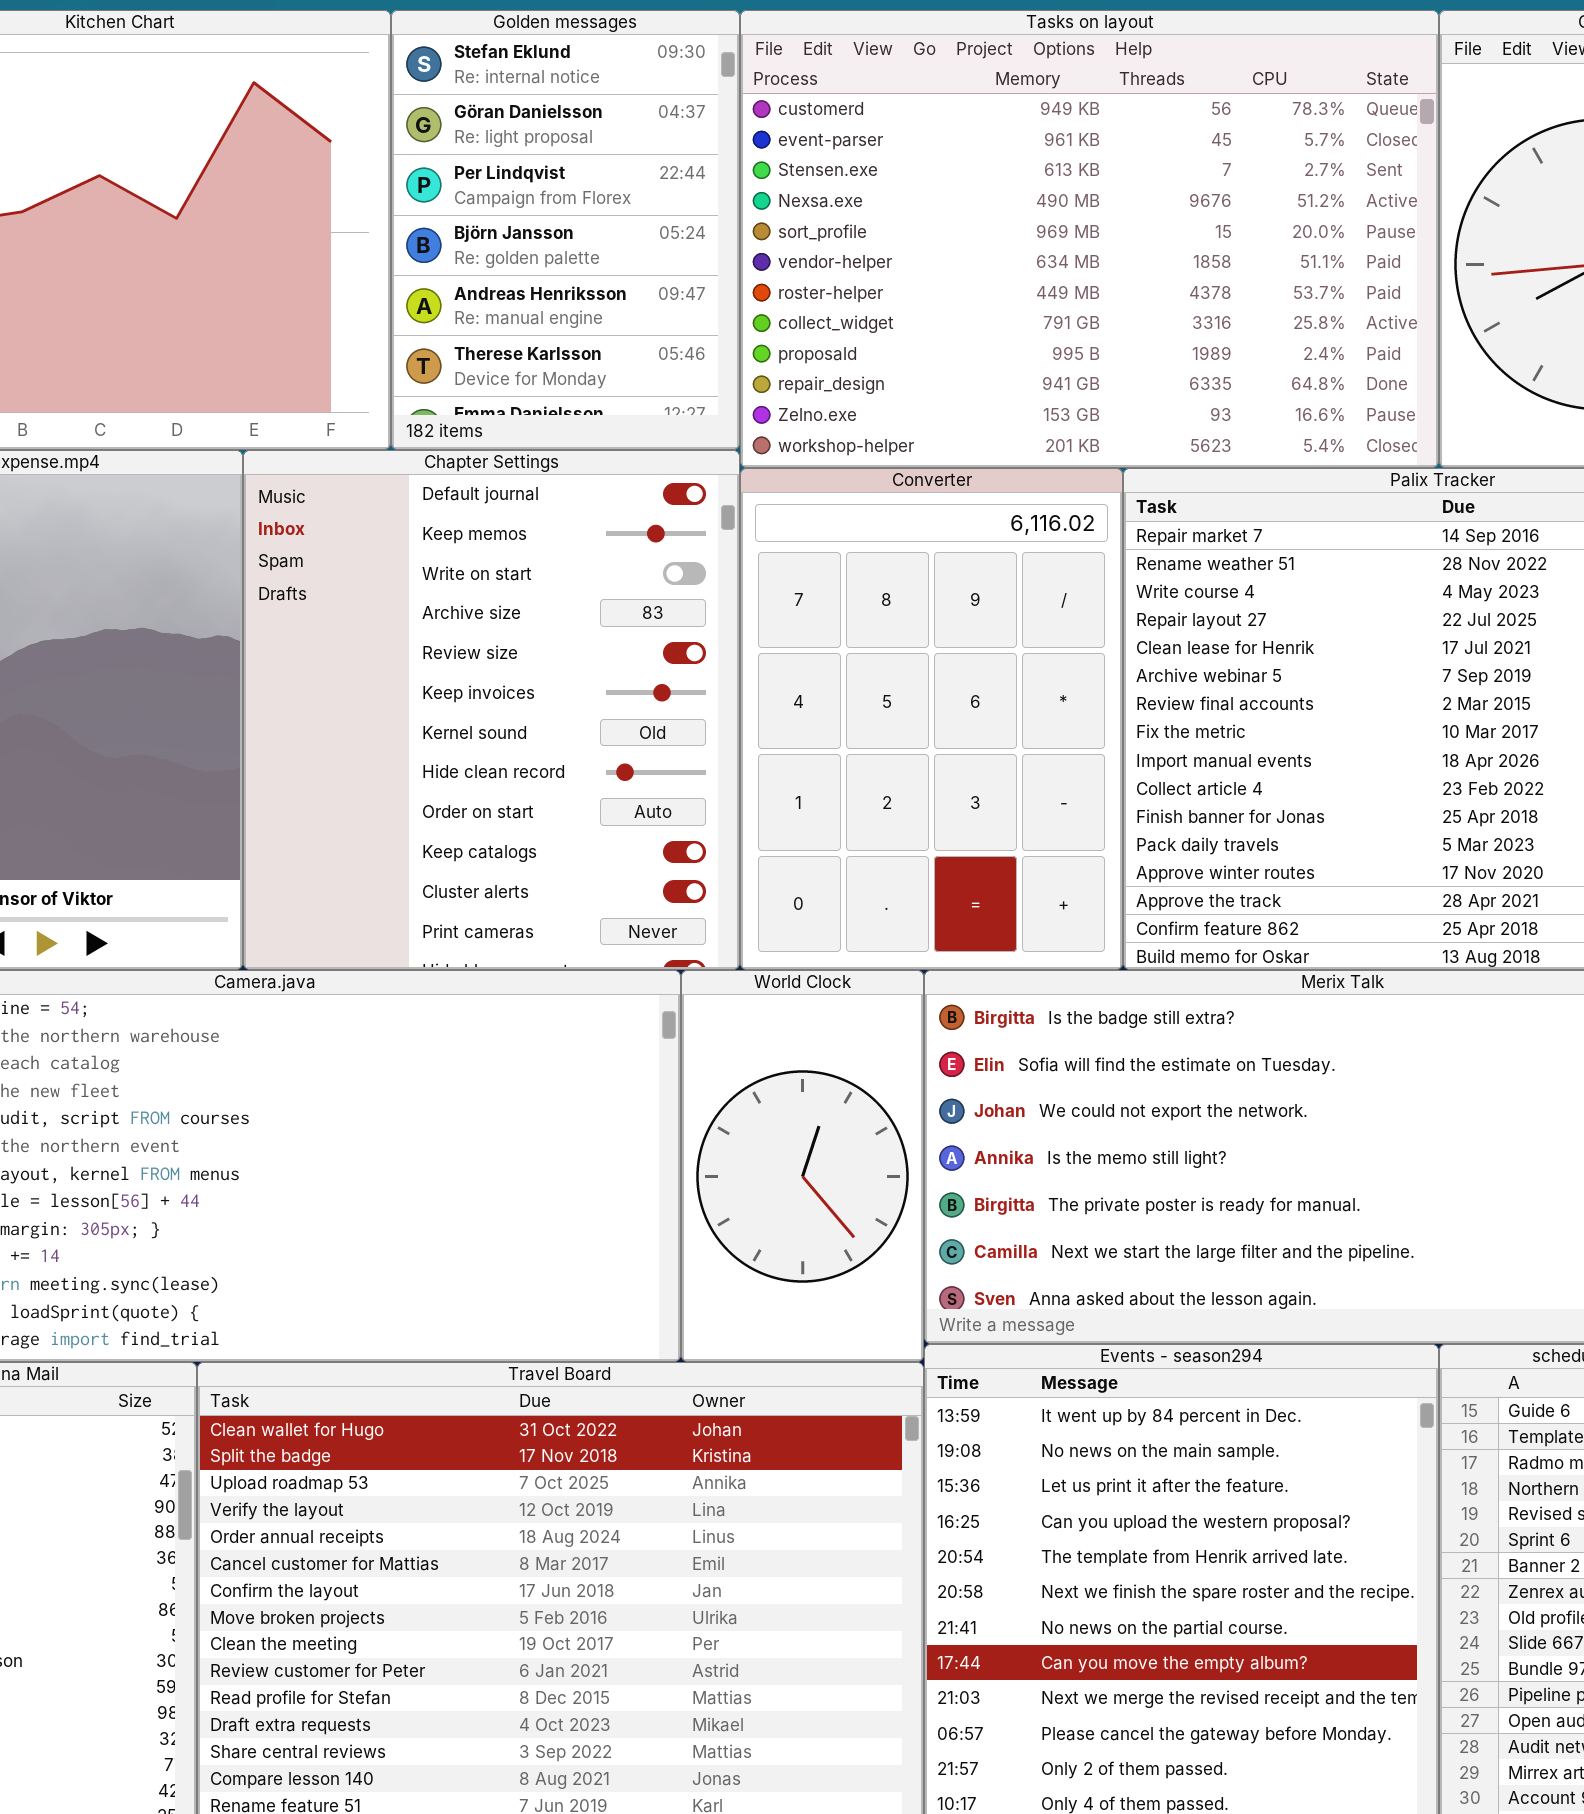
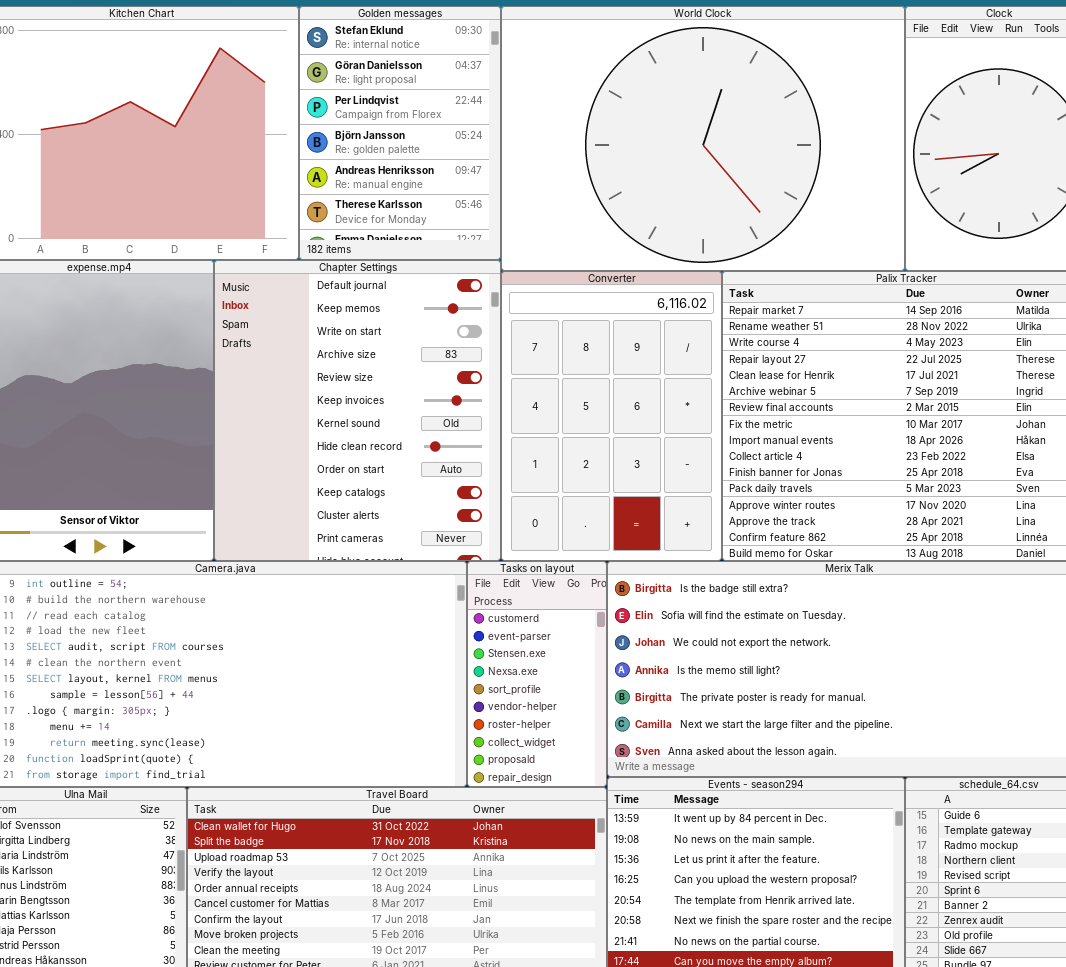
Tasks on layout: [740,10,1439,468] -> [467,561,607,787], moved, resized
World Clock: [681,970,924,1362] -> [501,6,905,271], moved, resized

